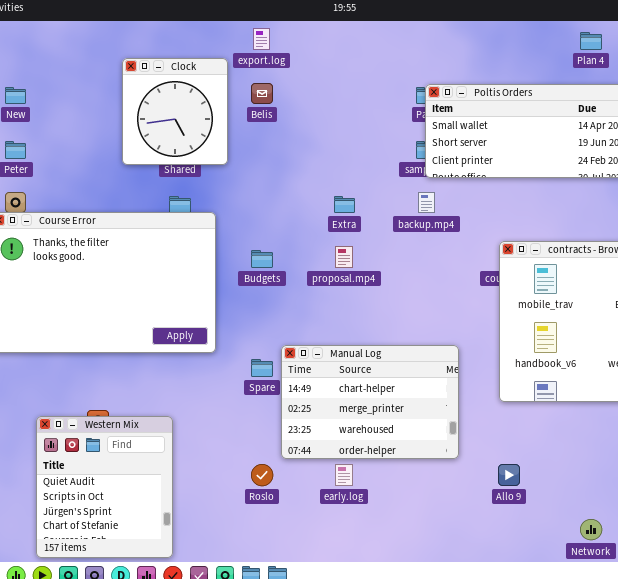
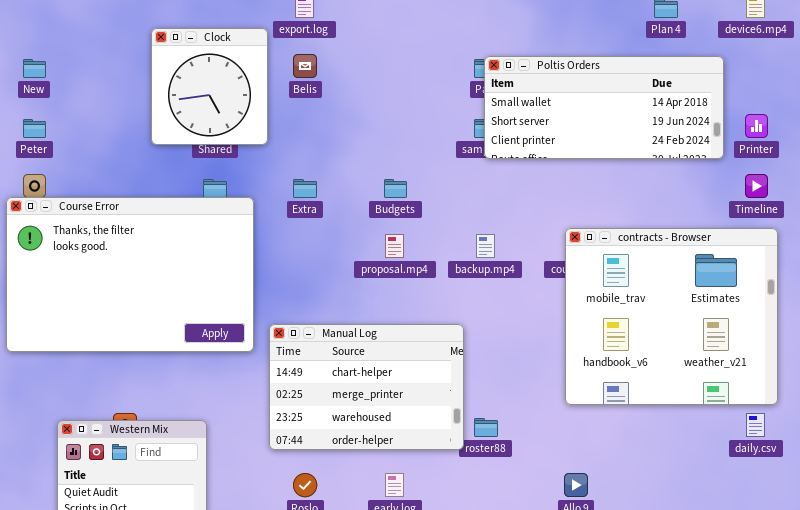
backup.mp4: [418,192,435,213] -> [476,234,495,258], moved
Extra: [334,196,355,213] -> [293,179,317,198], moved
Budgets: [251,250,273,268] -> [384,179,407,198], moved
Manual Log: [281,345,459,459] -> [269,324,464,450], moved

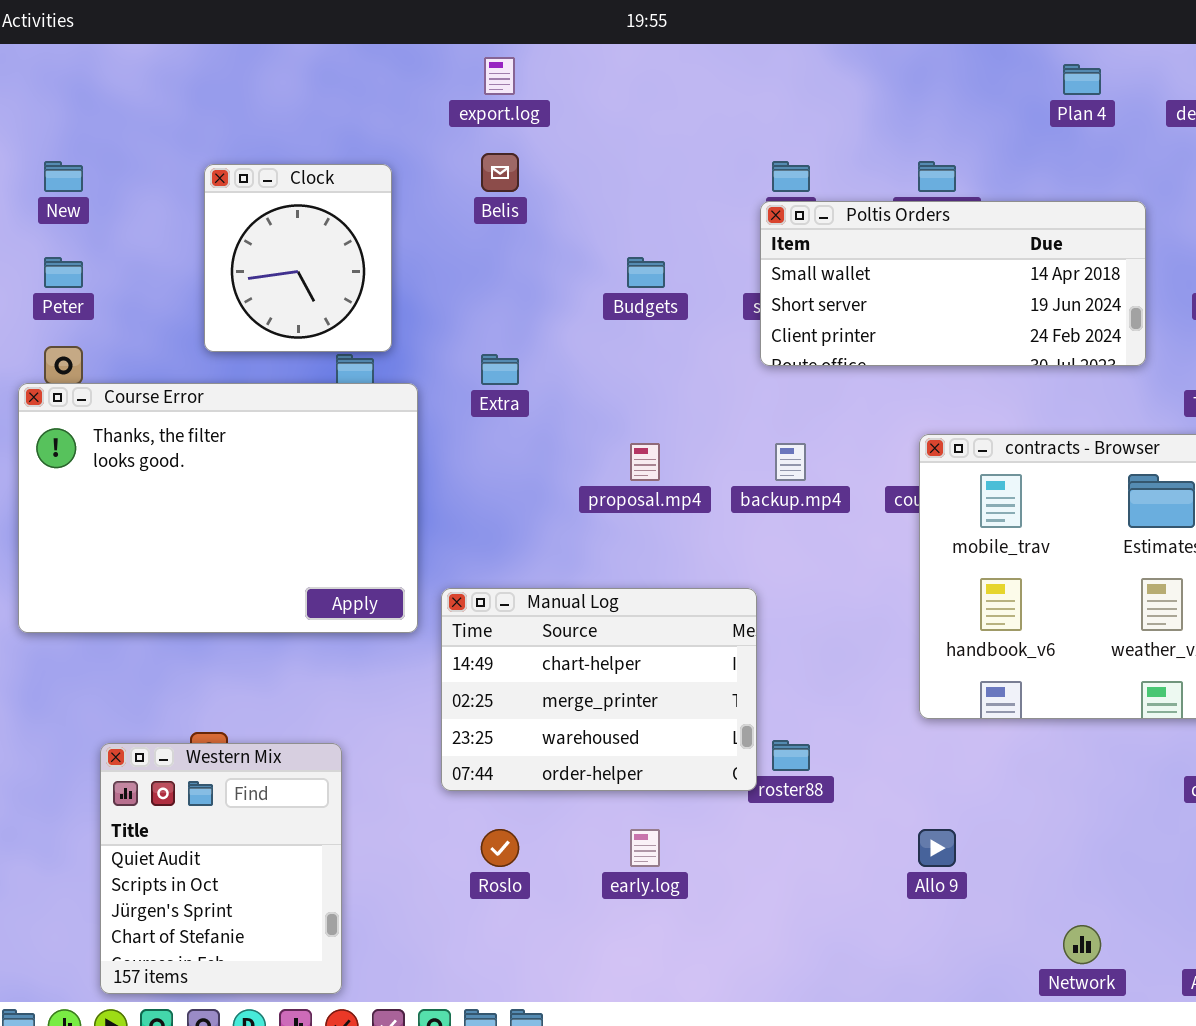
Clock: [151,28,268,145] -> [204,164,392,352], moved
Poltis Orders: [484,56,724,159] -> [760,201,1146,366], moved
Budgets: [384,179,407,198] -> [627,257,665,288], moved

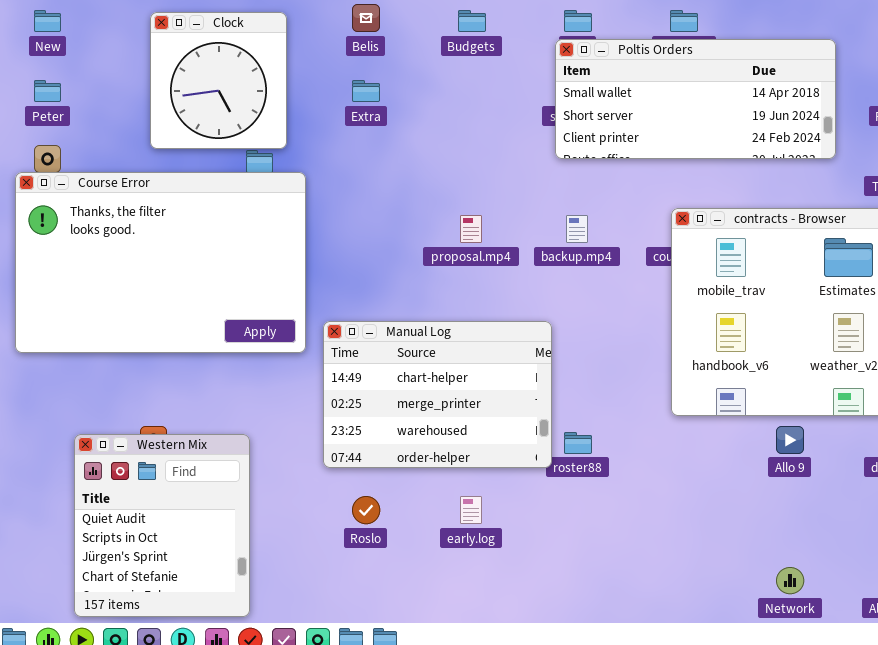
Budgets: [627,257,665,288] -> [458,10,486,32], moved
Extra: [481,354,519,385] -> [352,80,380,102], moved
Allo 9: [918,829,956,867] -> [776,426,804,454], moved

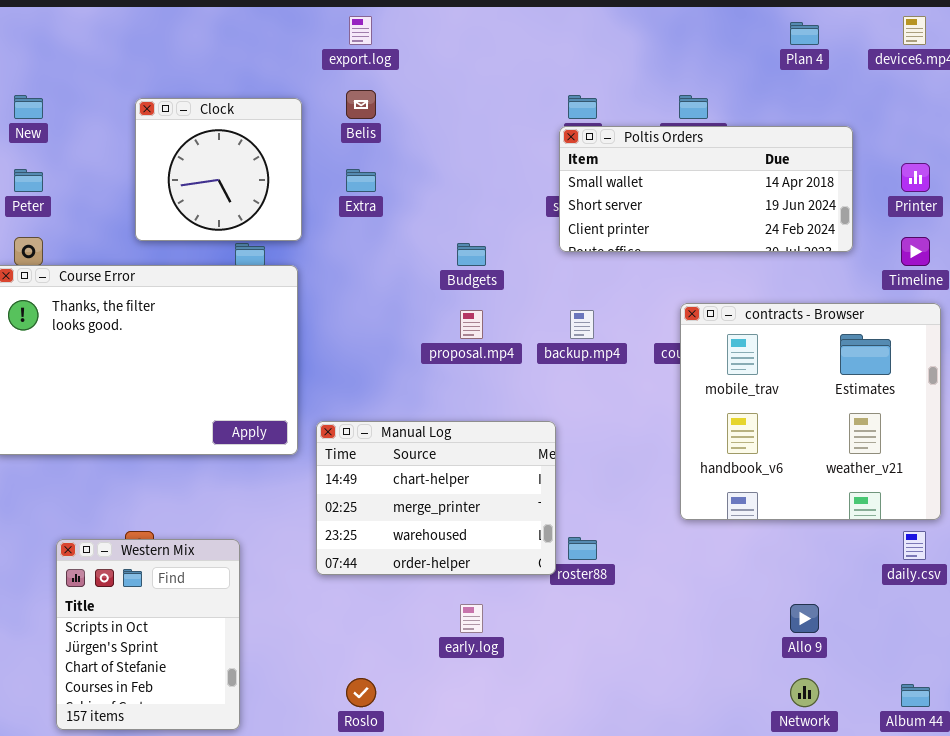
Budgets: [458,10,486,32] -> [457,243,486,266], moved
Clock: [150,12,287,149] -> [135,98,302,241], resized
Allo 9: [776,426,804,454] -> [790,604,819,633], moved
Western Mix: [74,434,250,617] -> [56,539,240,730], scrolled down 1 row
Roslo: [352,496,380,524] -> [346,678,376,707], moved

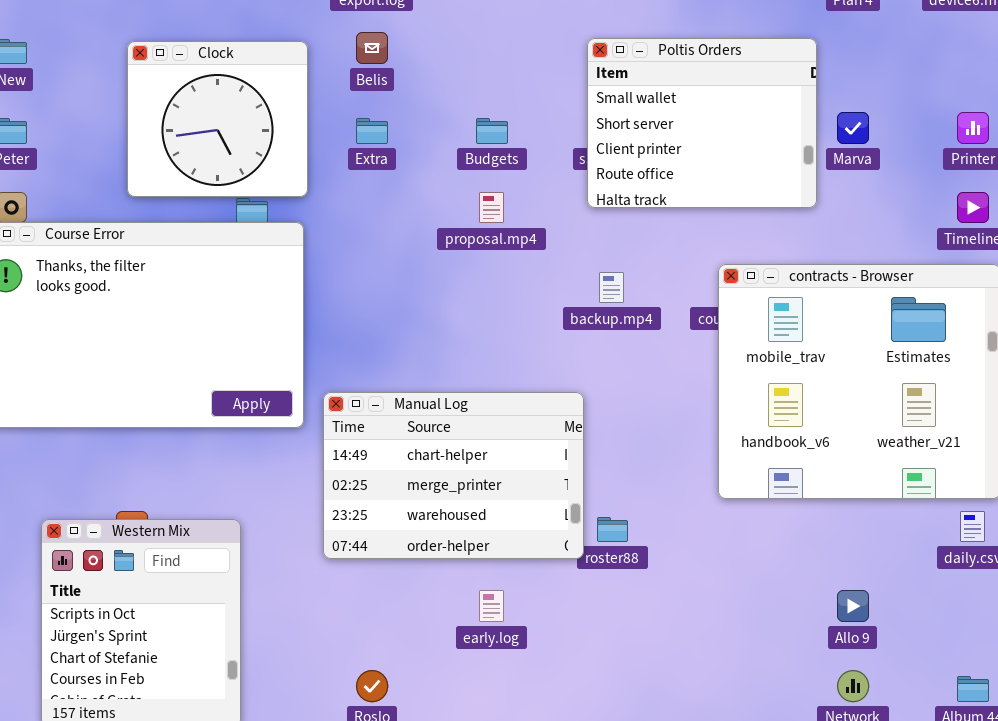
Poltis Orders: [559,126,853,252] -> [587,38,817,208], resized
Budgets: [457,243,486,266] -> [476,118,508,144], moved
proposal.mp4: [460,310,483,339] -> [479,192,504,223], moved

